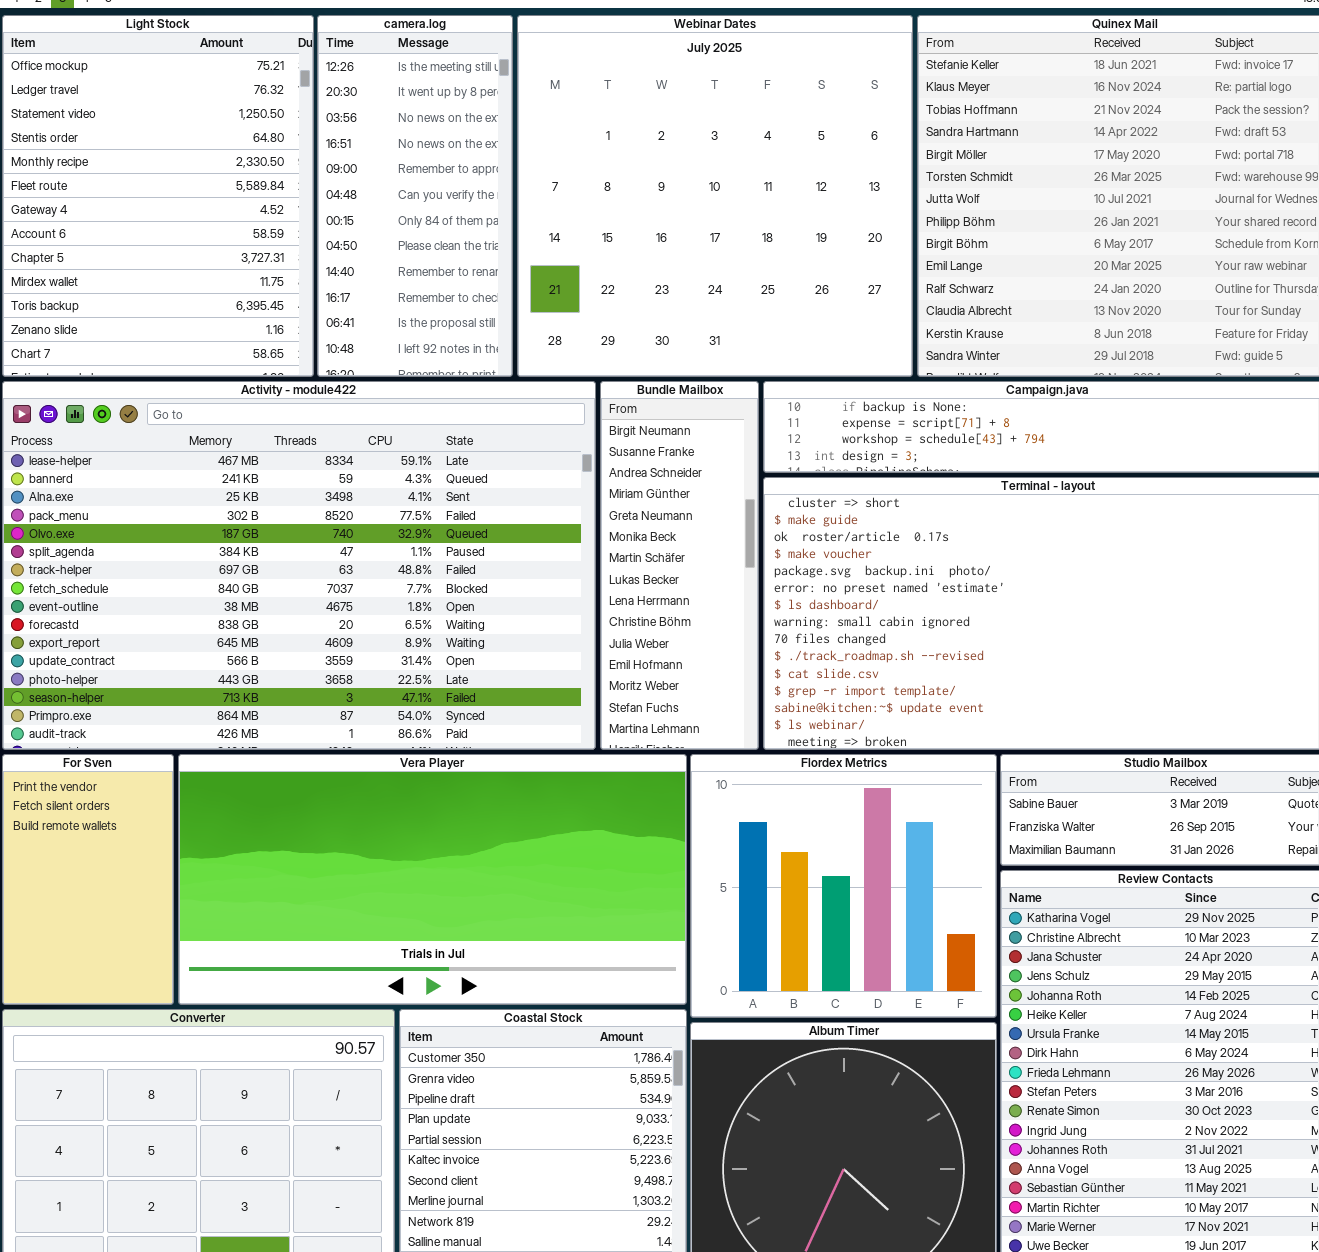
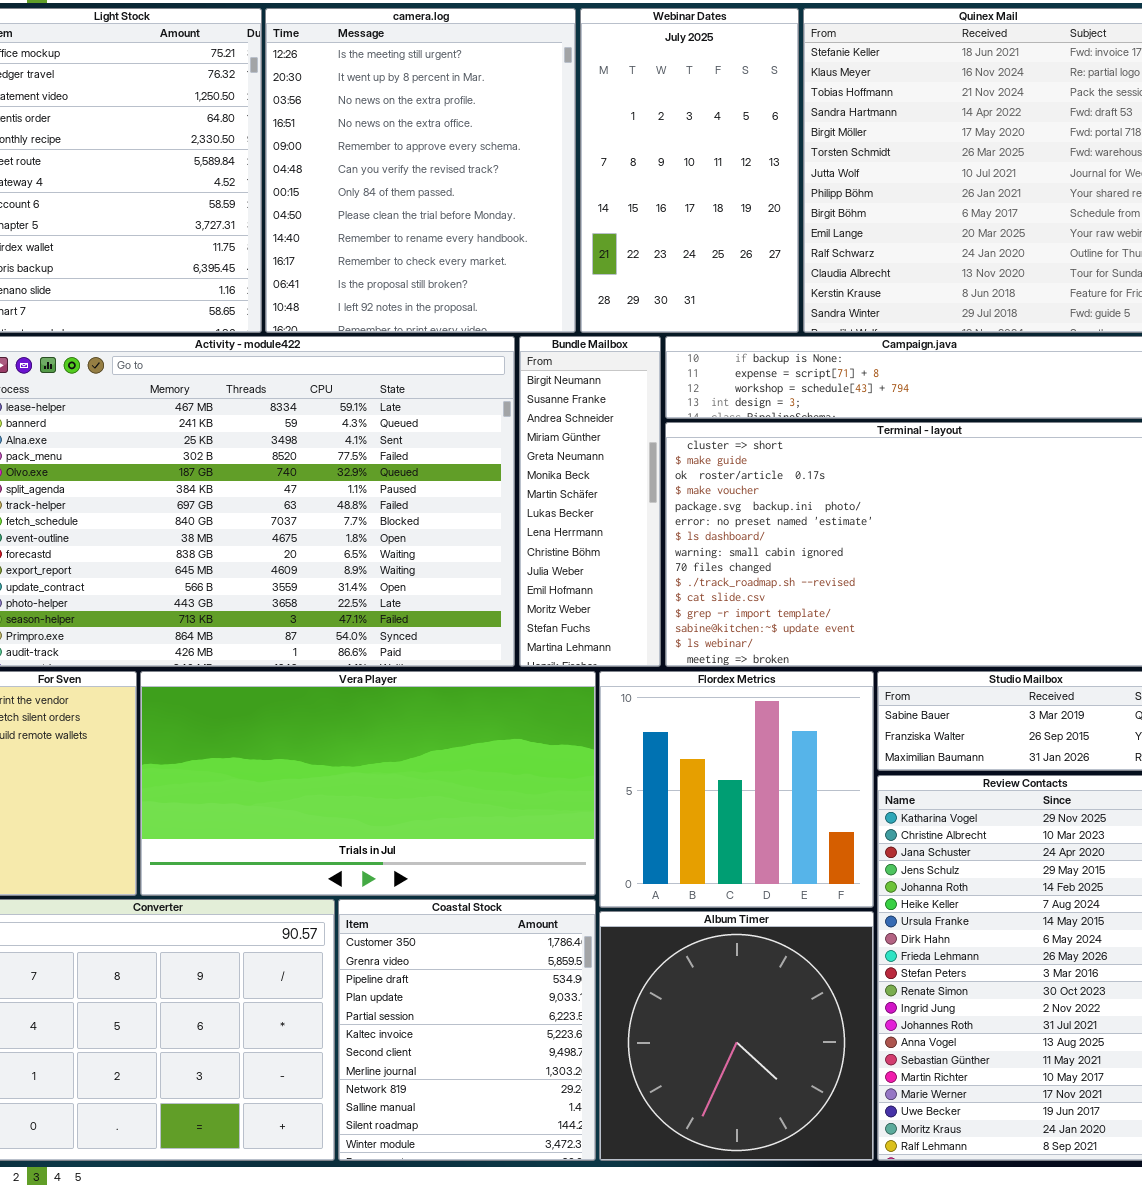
camera.log: [317,15,513,377] -> [265,8,576,333], resized
Webinar Dates: [517,15,913,377] -> [580,8,799,333], resized

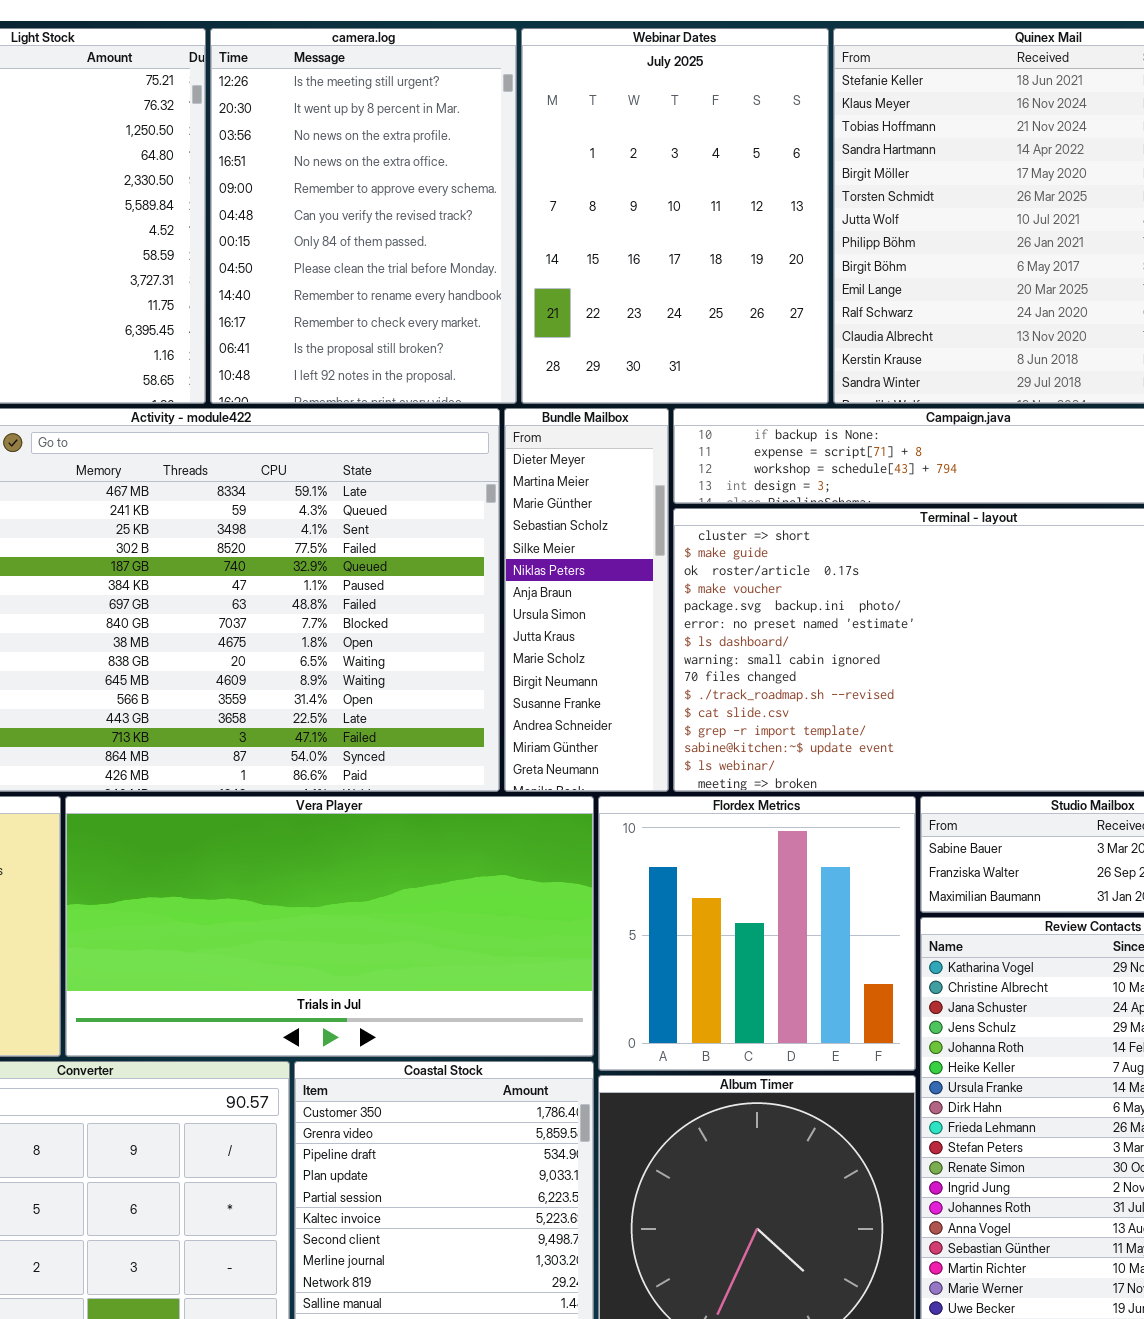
camera.log: [265,8,576,333] -> [210,28,517,404], resized
Webinar Dates: [580,8,799,333] -> [521,28,829,404], resized
Bundle Mailbox: [519,336,661,667] -> [504,408,669,792], scrolled up 10 rows

